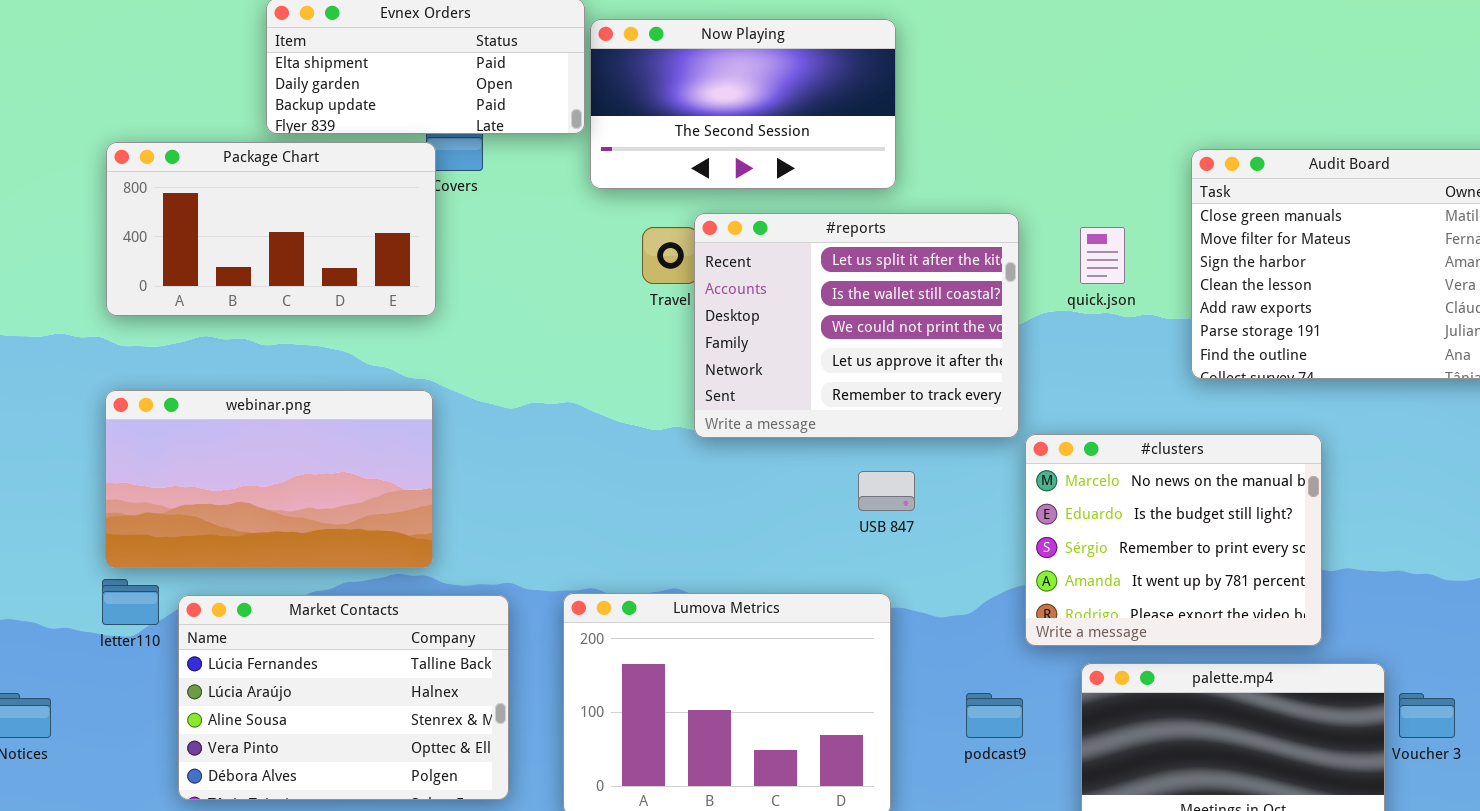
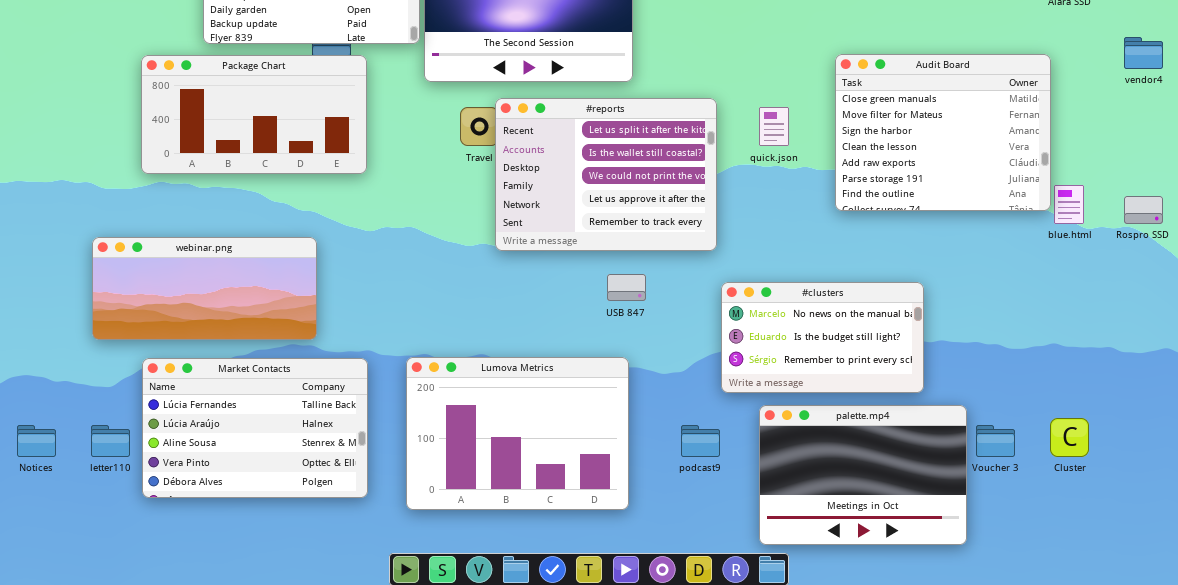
Package Chart: [106,142,436,316] -> [141,55,367,174], moved
webinar.png: [105,390,433,568] -> [92,237,317,340], resized
#clusters: [1025,434,1322,646] -> [721,282,924,393], resized
letter110: [102,579,159,625] -> [91,425,130,457], moved

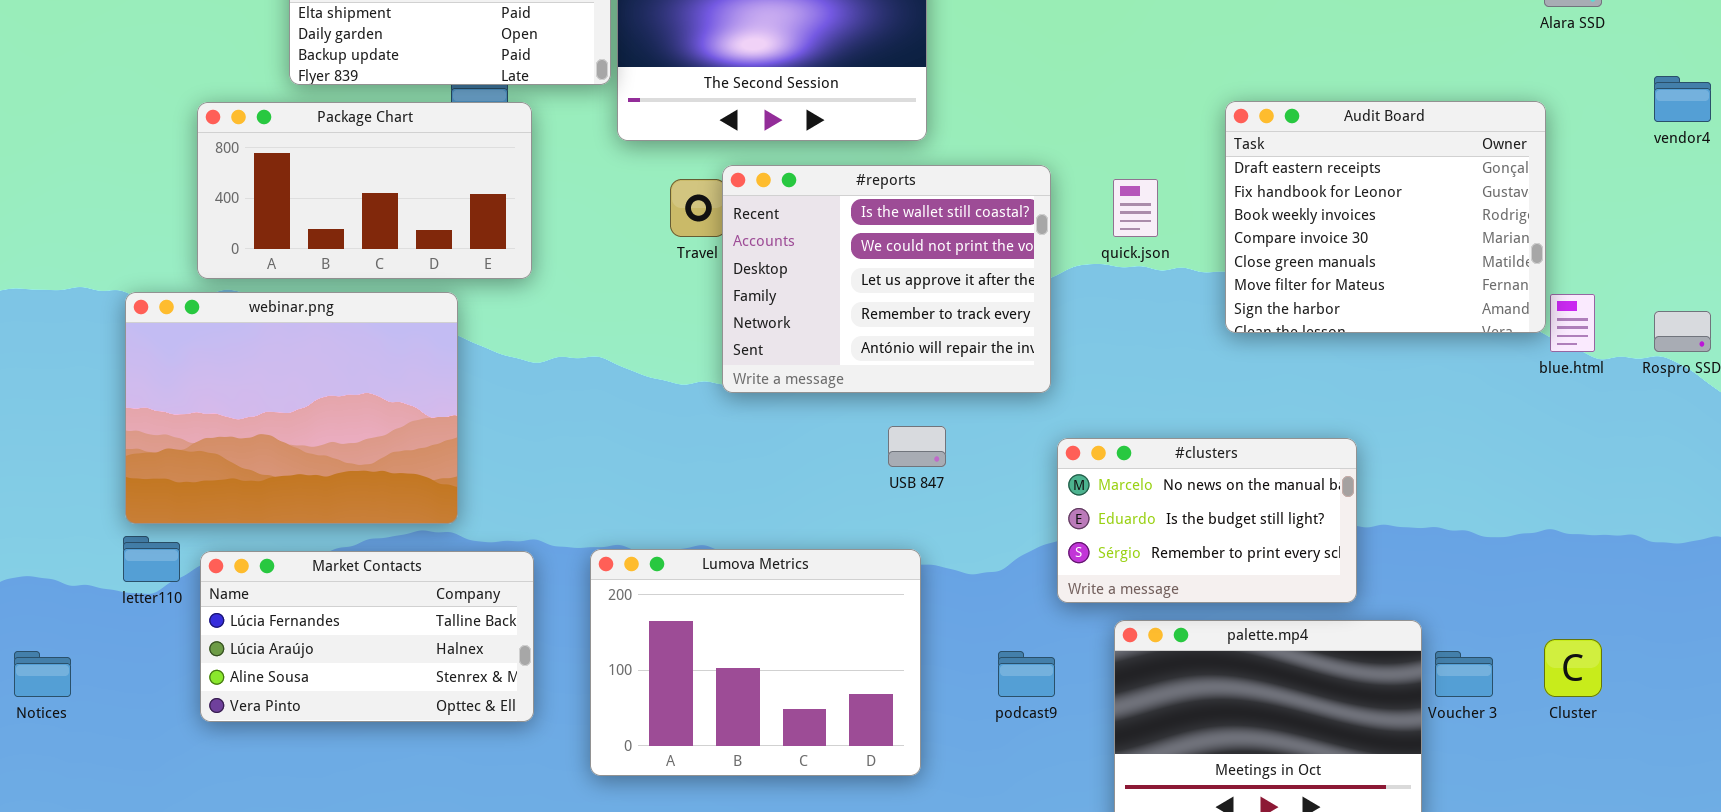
Audit Board: [835,54,1051,211] -> [1225,101,1546,333], scrolled up 4 rows
#reports: [495,98,717,251] -> [722,165,1051,393], scrolled down 1 row
webinar.png: [92,237,317,340] -> [125,292,458,524], resized
Market Contacts: [142,358,368,498] -> [200,551,534,722], resized
letter110: [91,425,130,457] -> [123,536,180,582], moved

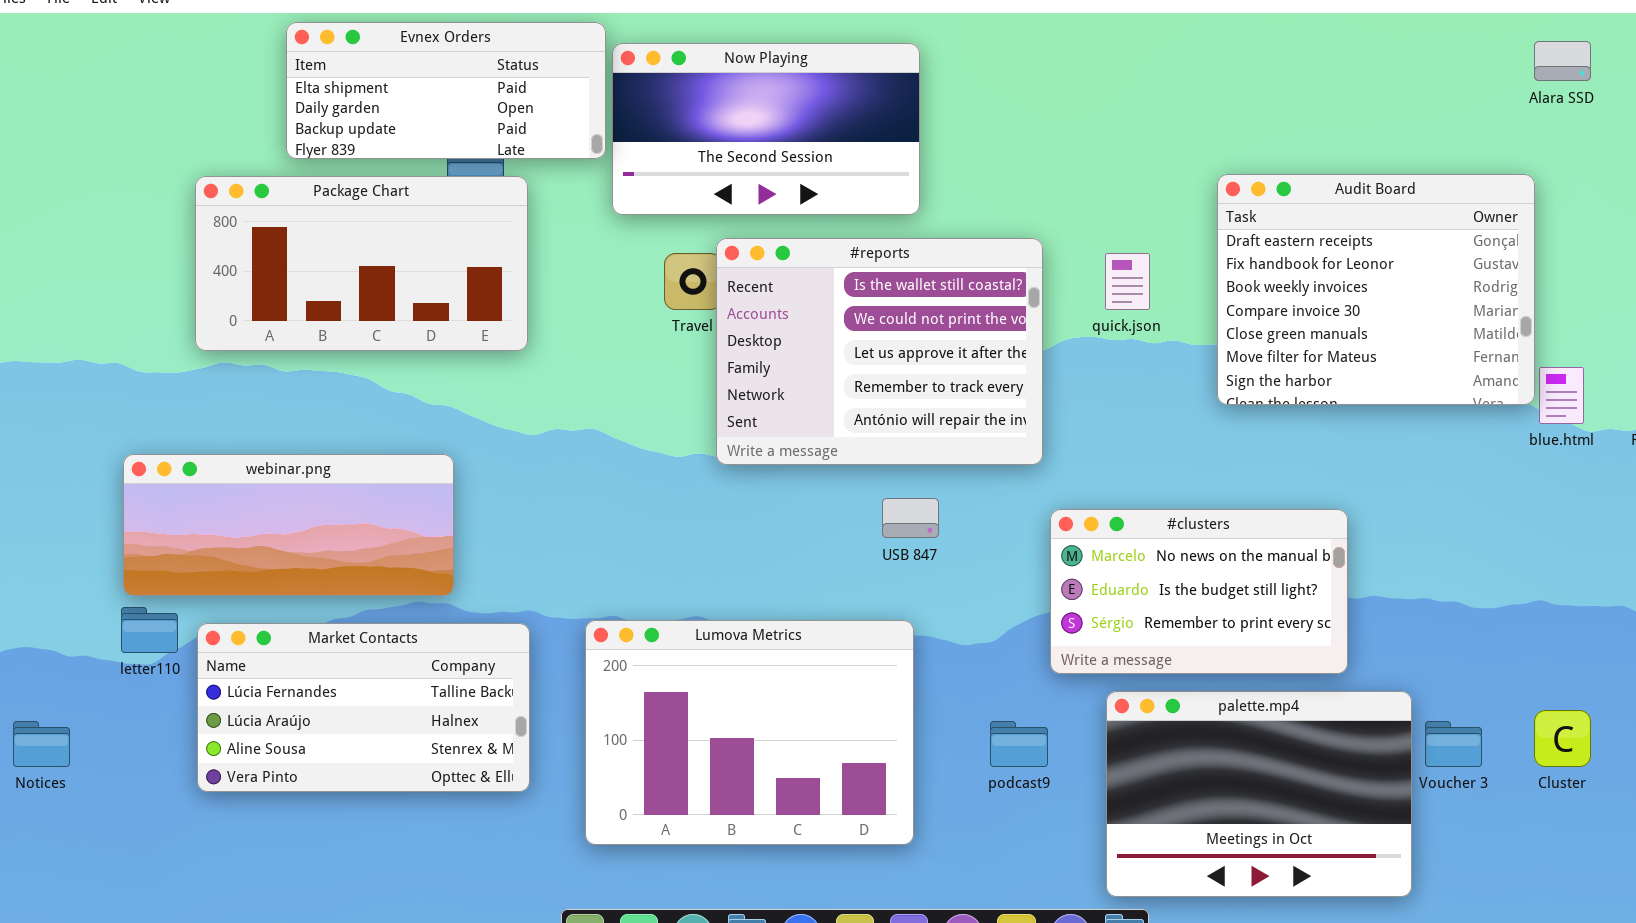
webinar.png: [125,292,458,524] -> [123,454,454,596], resized

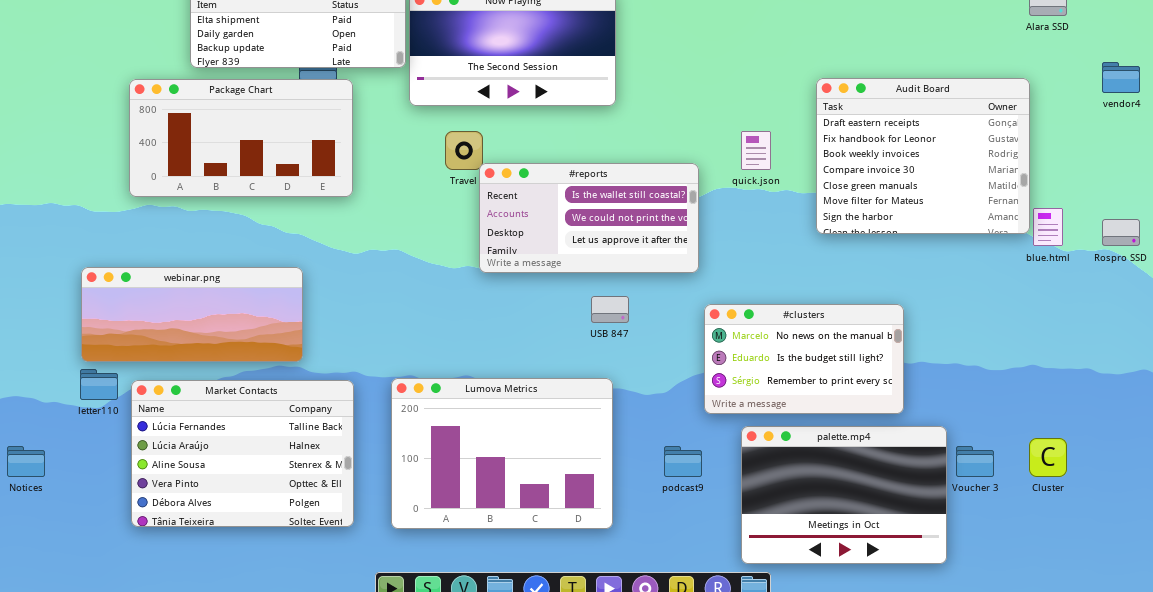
#reports: [716,238,1043,465] -> [479,163,699,273], resized
Market Contacts: [197,623,530,792] -> [131,380,354,527], resized

